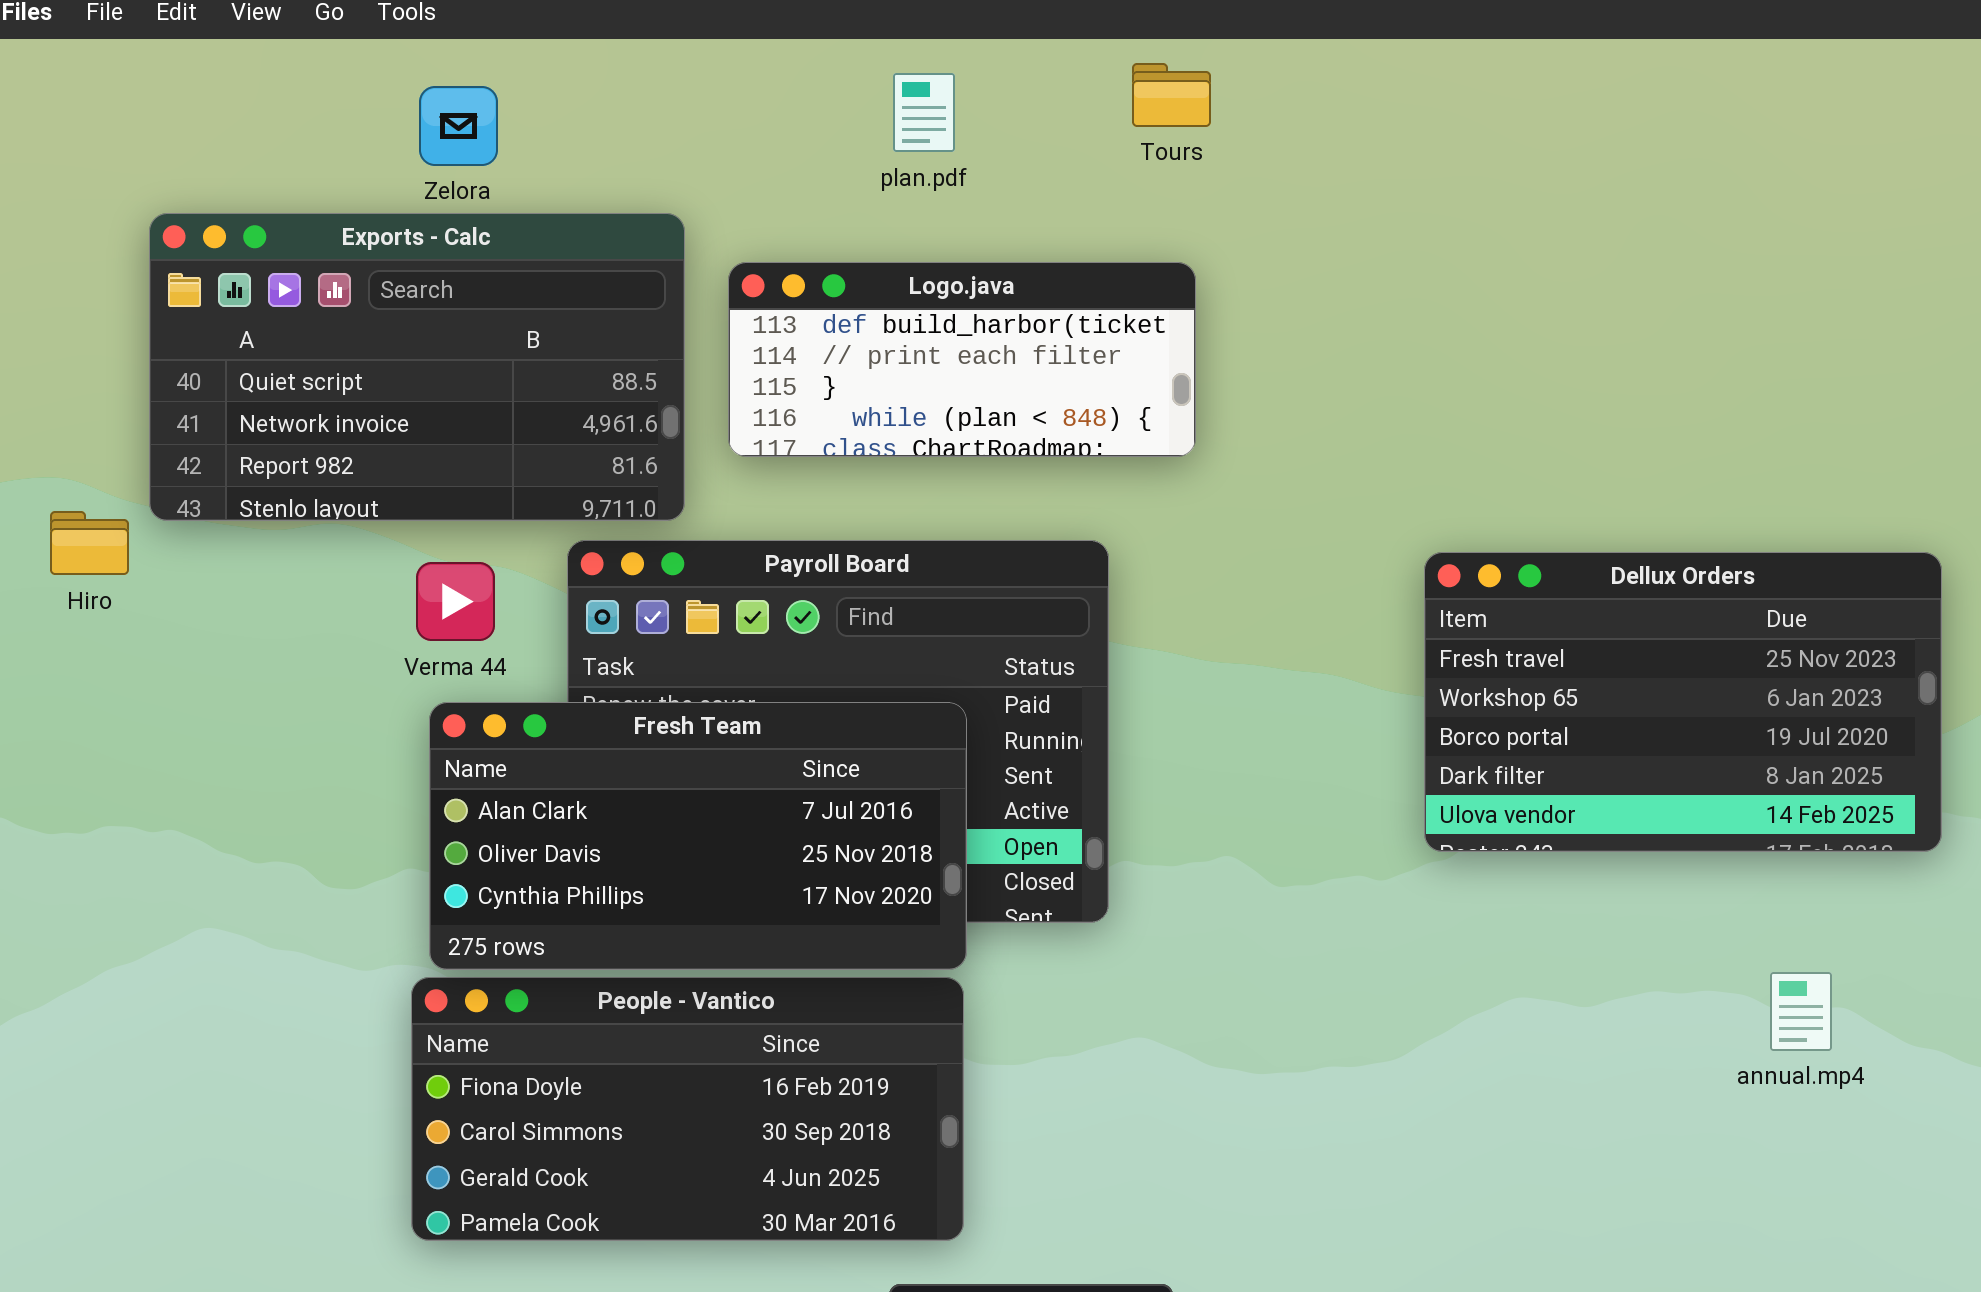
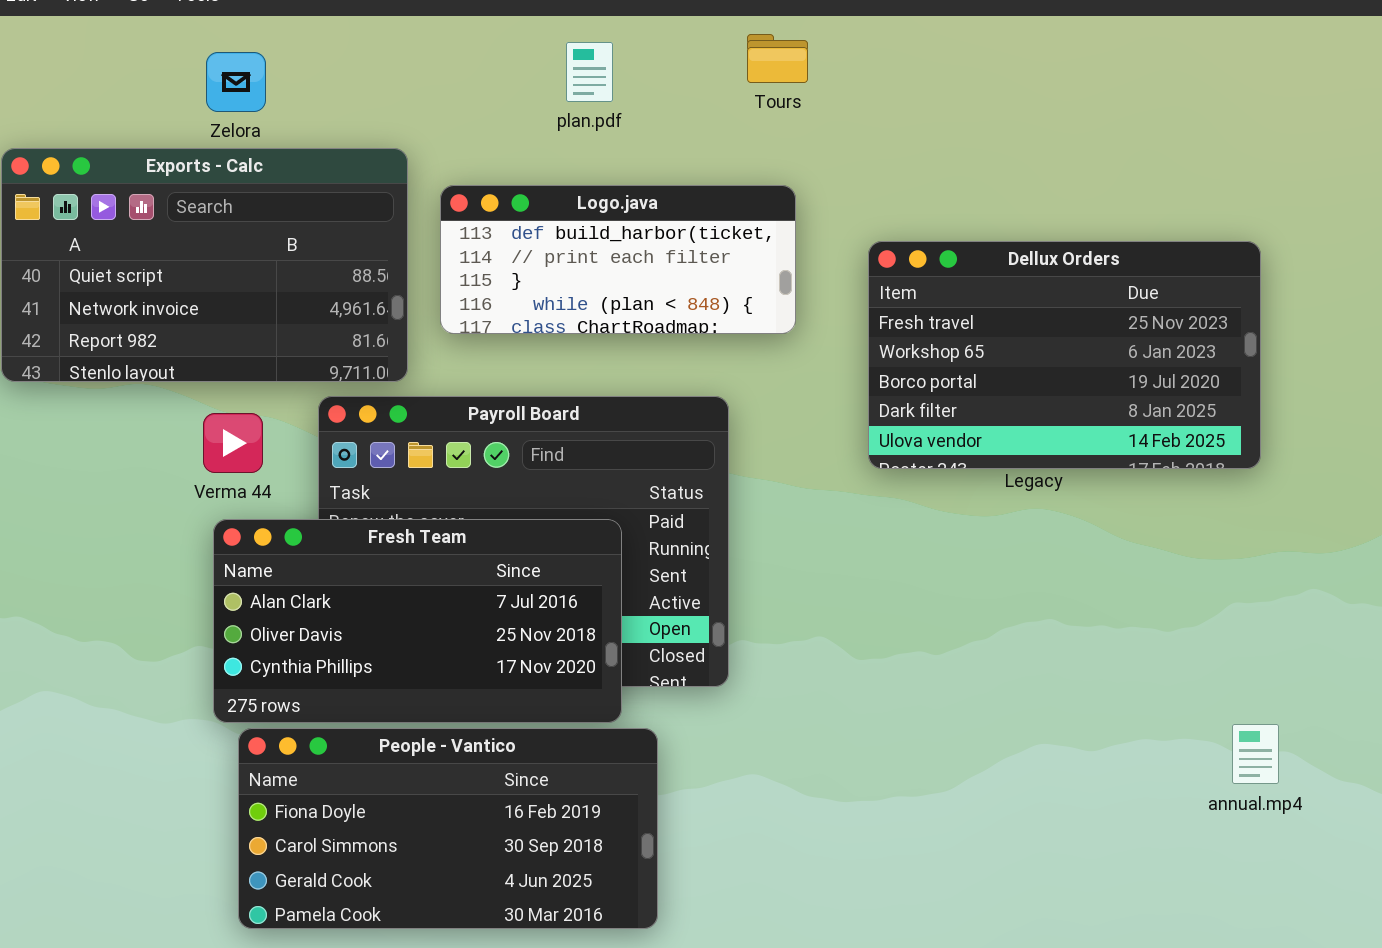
Dellux Orders: [1424,552,1942,852] -> [868,241,1261,469], moved
People - Vantico: [411,977,964,1241] -> [238,728,658,929], moved

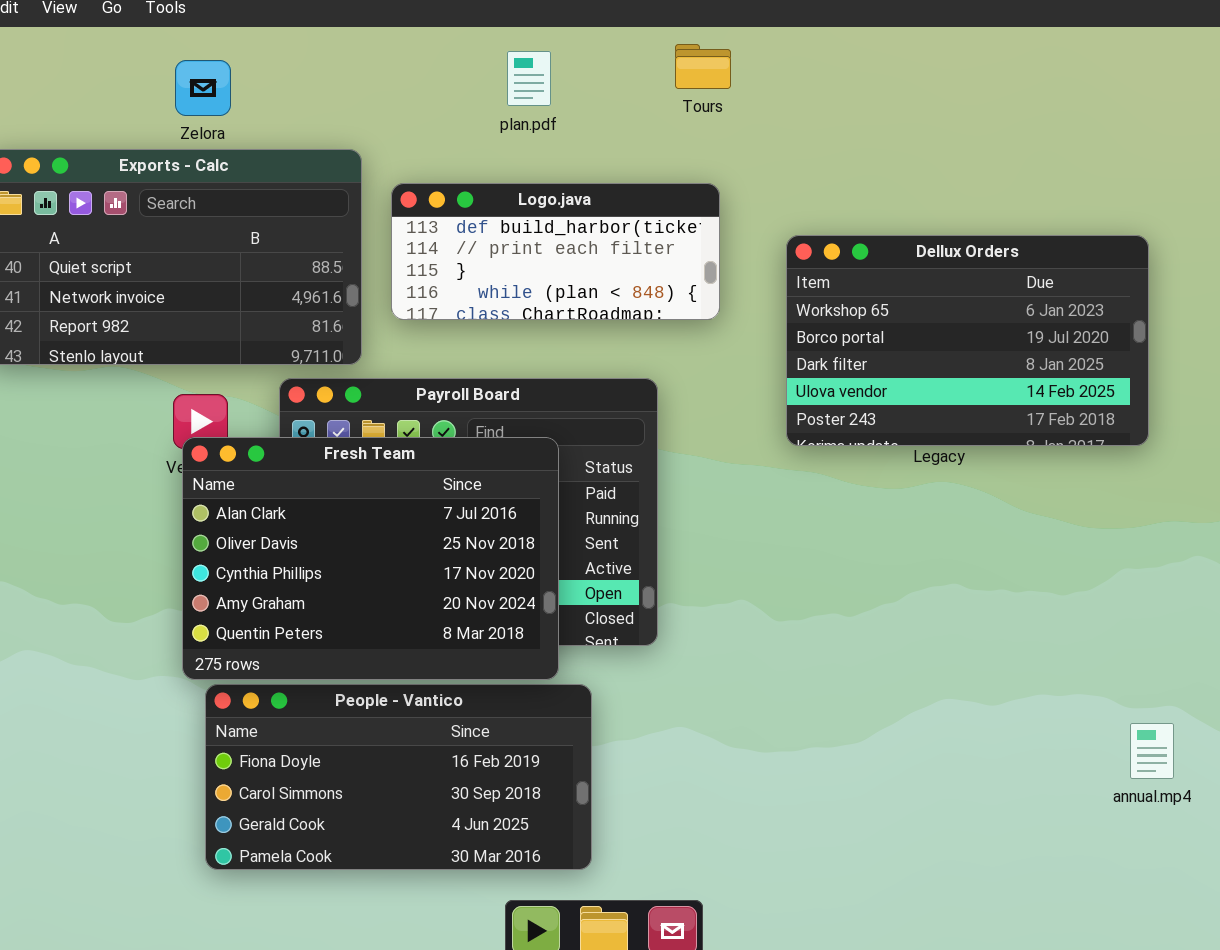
Dellux Orders: [868,241,1261,469] -> [786,235,1149,446], scrolled down 1 row
Fresh Team: [213,519,622,723] -> [182,437,559,680], resized
annual.mp4: [1232,724,1279,784] -> [1130,723,1174,779], moved

